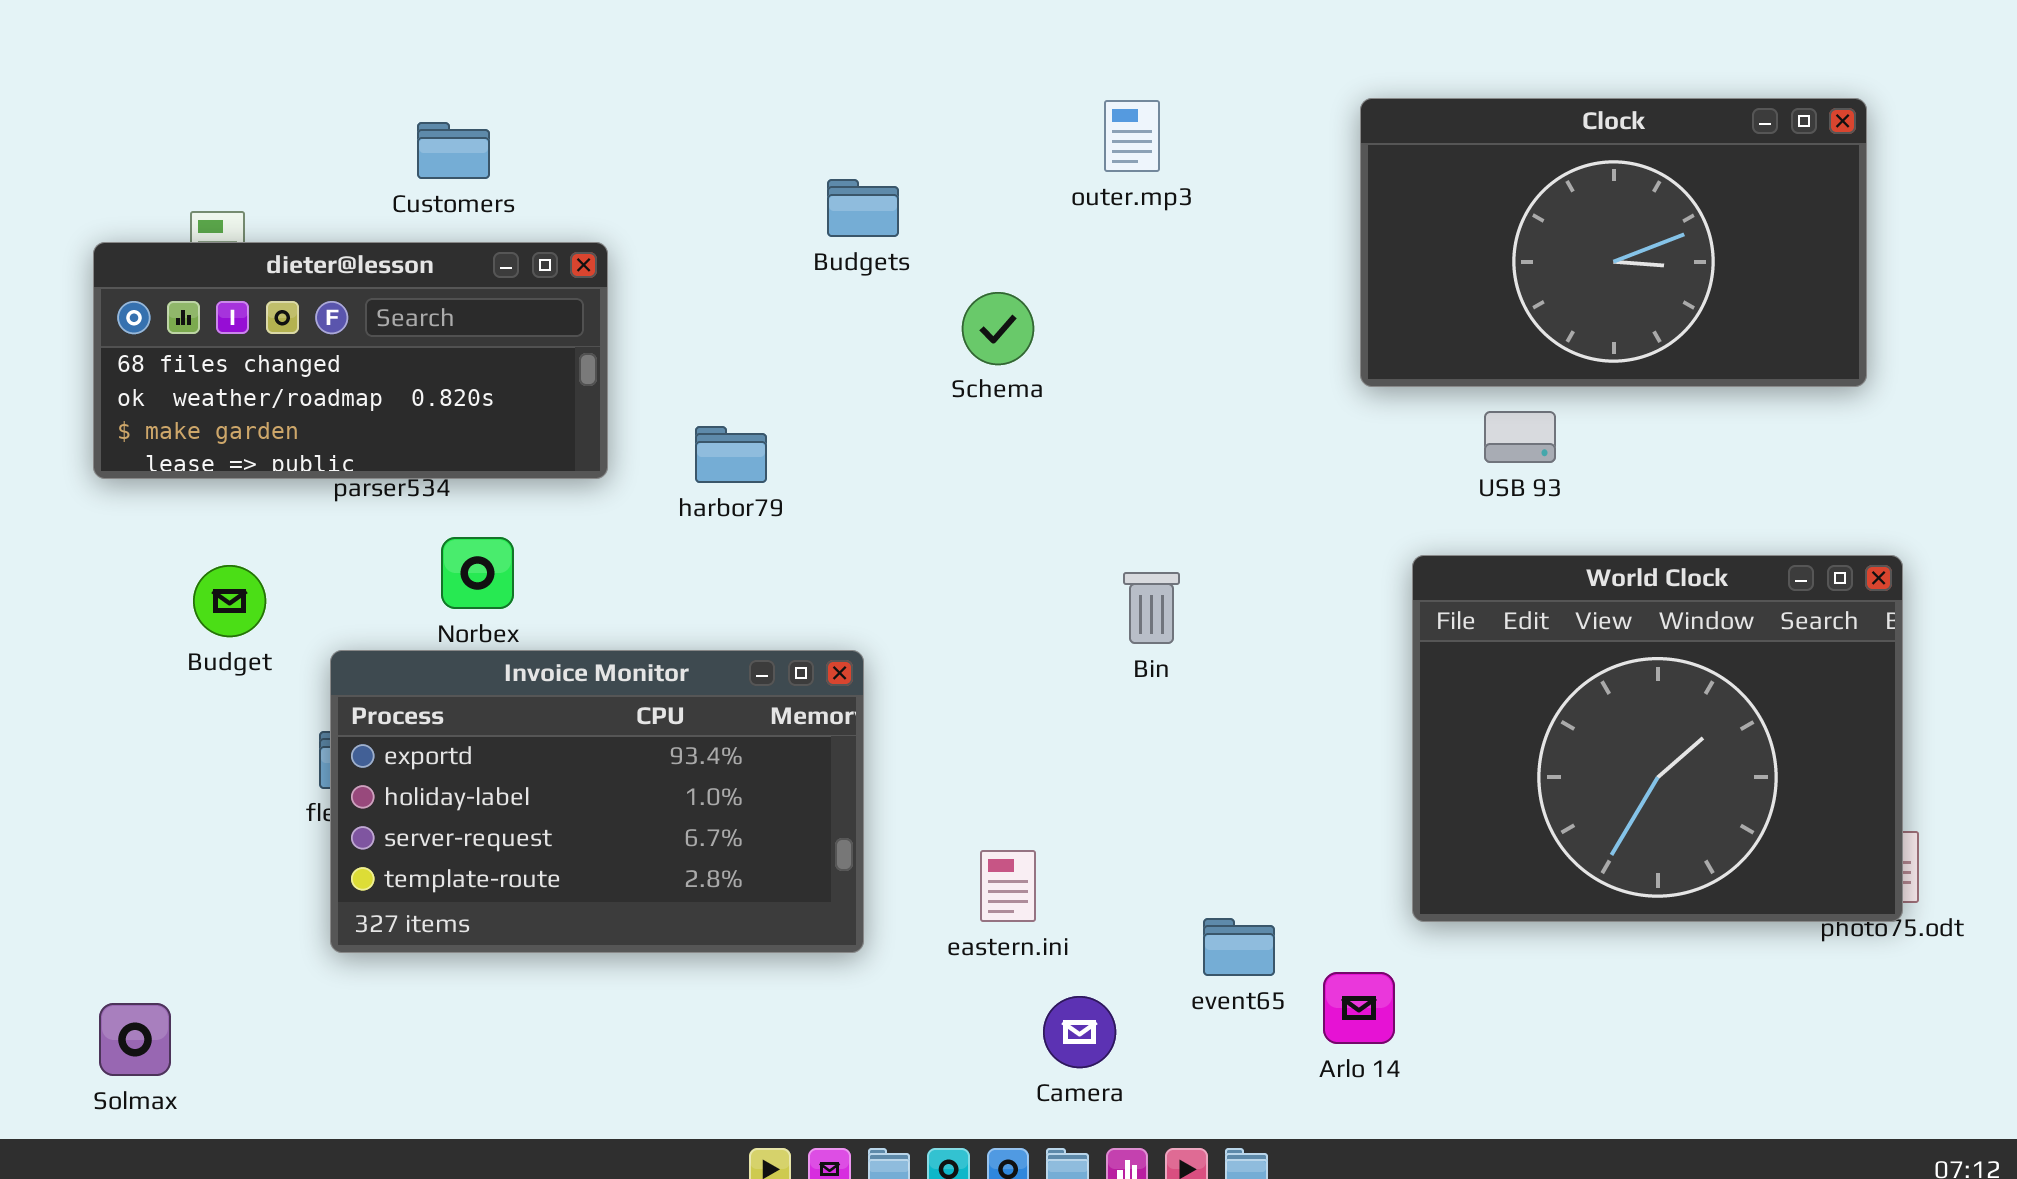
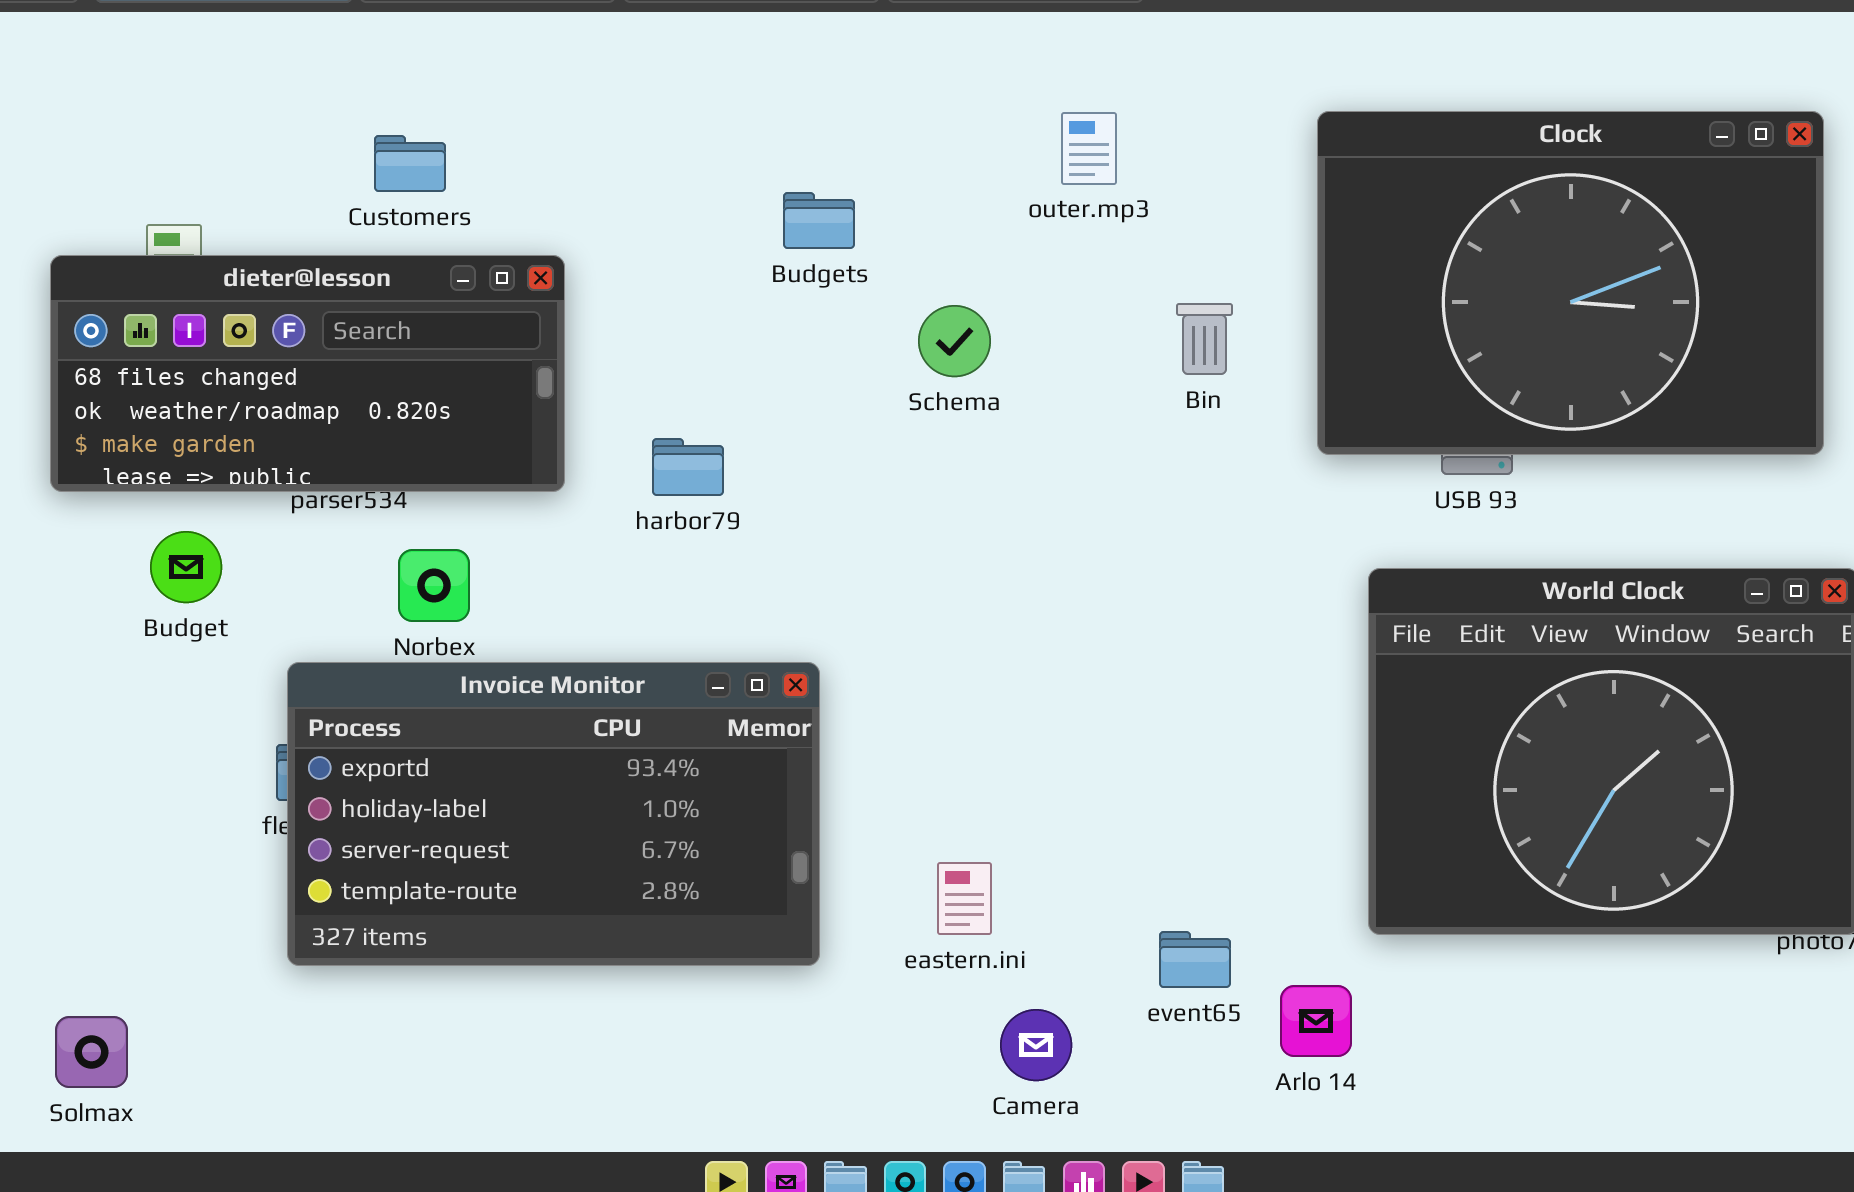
Clock: [1360,98,1867,387] -> [1317,111,1824,455], resized
Budget: [193,565,266,637] -> [150,531,222,603], moved
Bin: [1123,572,1180,644] -> [1176,303,1233,375], moved

